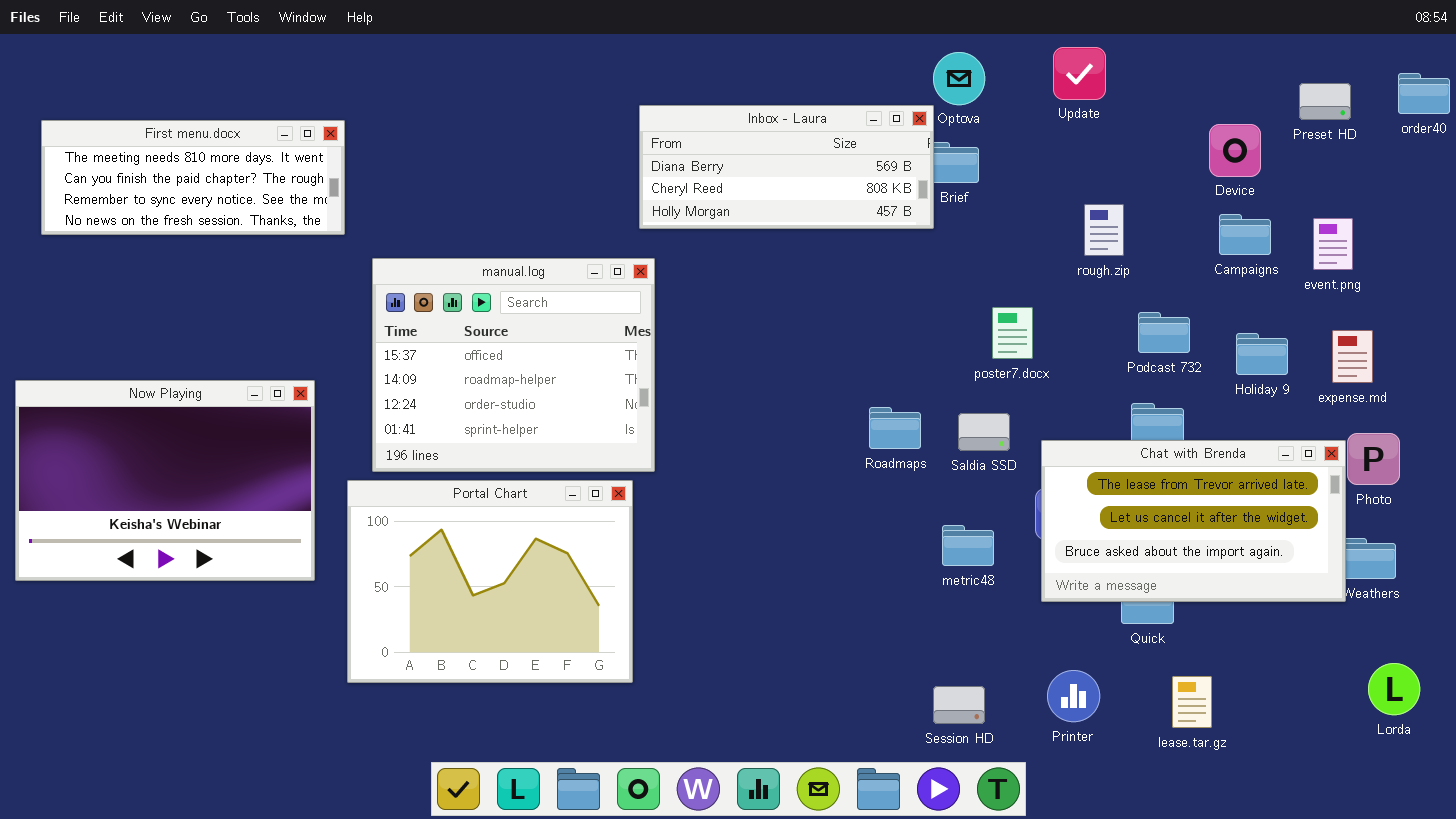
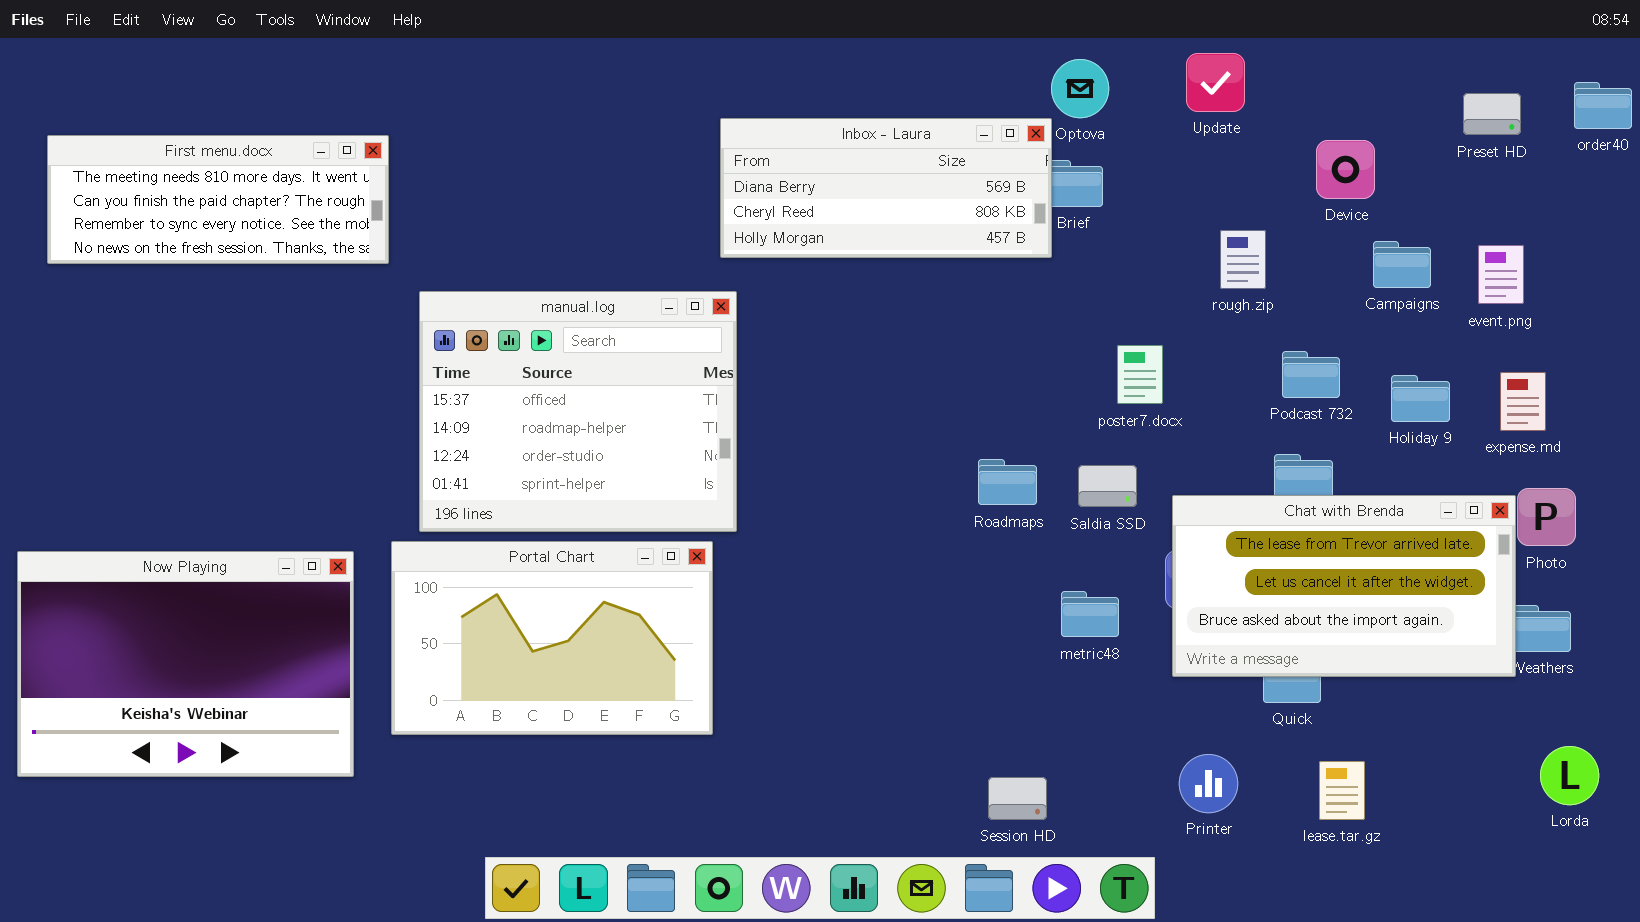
Device: [1209,124,1261,177] -> [1316,140,1375,199], moved
Now Playing: [15,380,315,581] -> [17,551,354,777], moved
Portal Chart: [347,480,633,683] -> [391,541,713,735], resized
Session HD: [933,686,985,724] -> [988,777,1047,820], moved

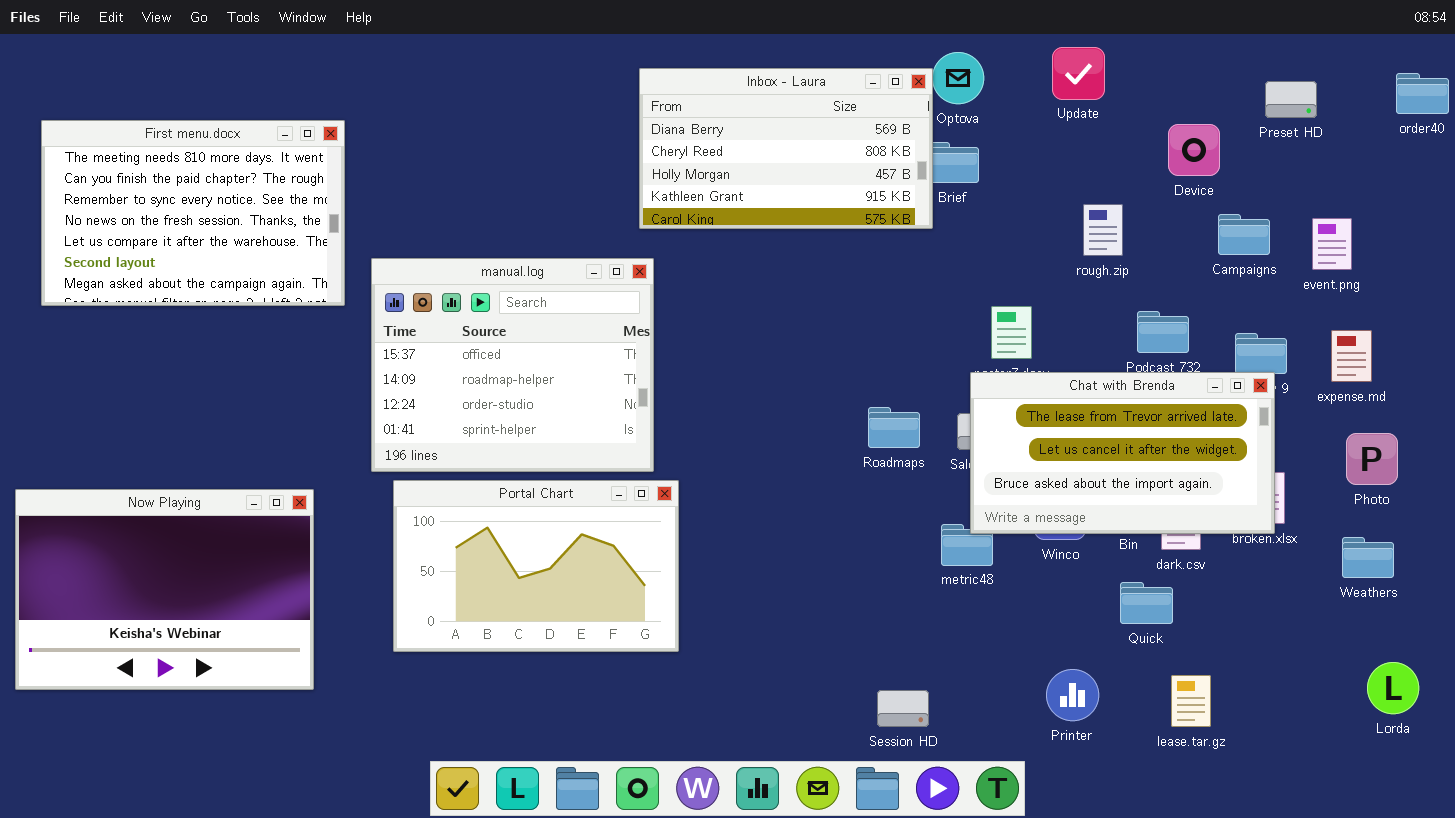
Preset HD: [1463,93,1521,135] -> [1265,81,1317,118], moved
Inbox - Laura: [720,118,1052,258] -> [639,68,933,229], resized
First menu.docx: [47,135,389,264] -> [41,120,345,306], resized
Chat with Brenda: [1172,495,1516,677] -> [970,372,1275,534], moved
Portal Chart: [391,541,713,735] -> [393,480,679,652], moved

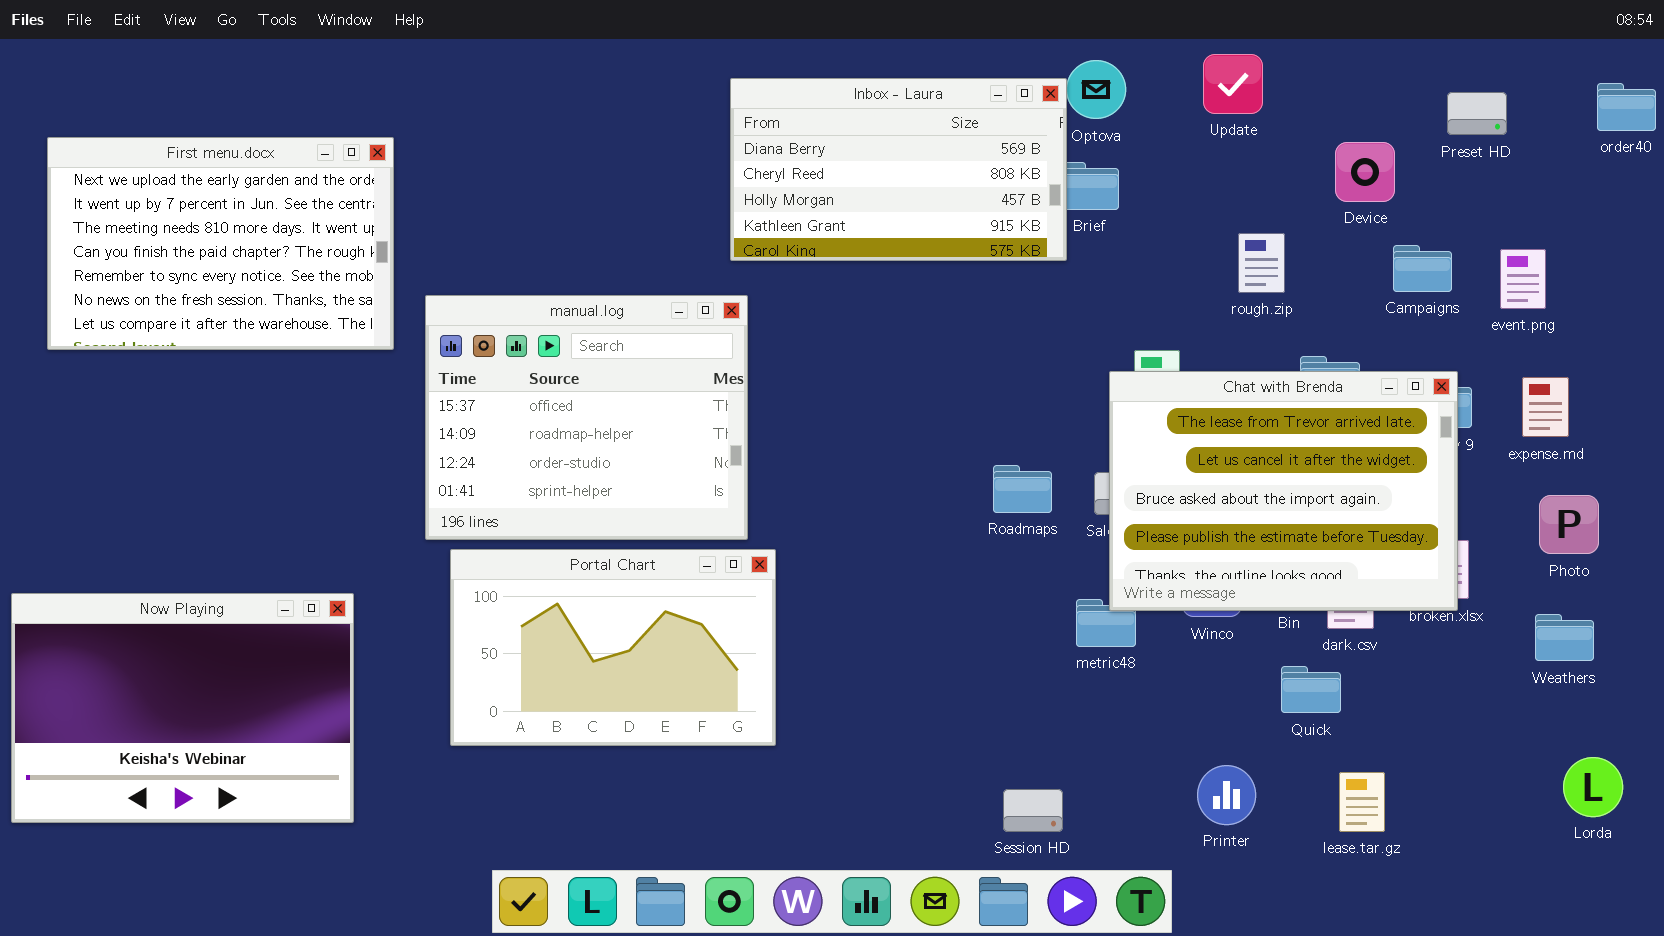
First menu.docx: [41,120,345,306] -> [47,137,394,350], scrolled up 2 rows
Chat with Brenda: [970,372,1275,534] -> [1109,371,1458,611], resized
Now Playing: [15,489,314,690] -> [11,593,354,823], moved

